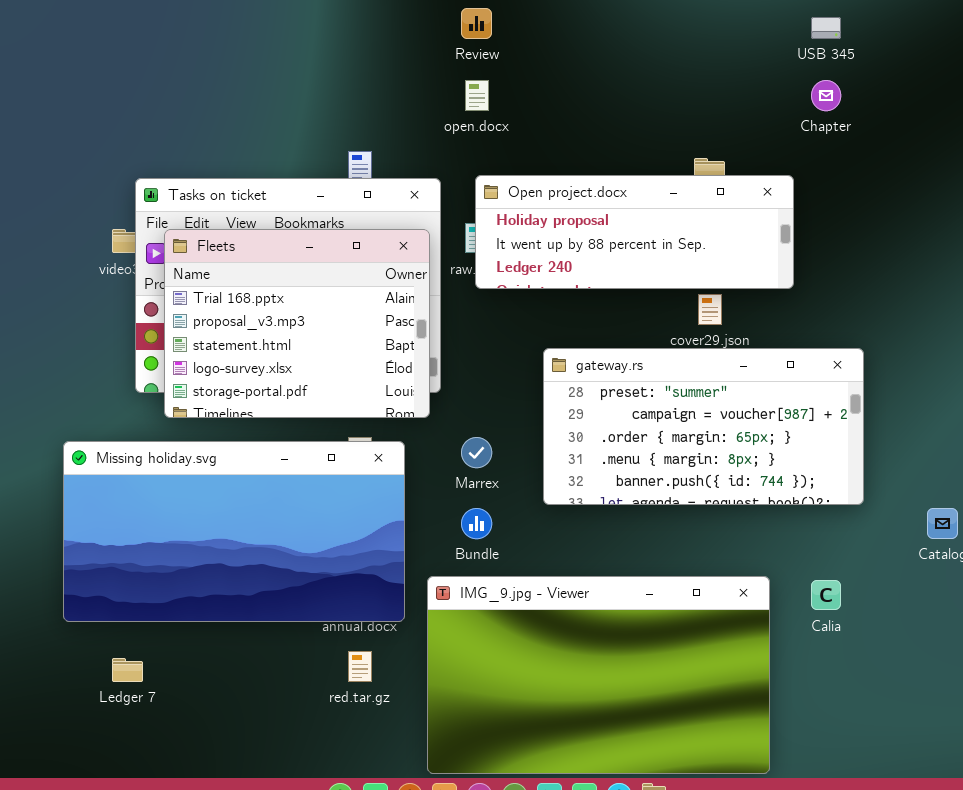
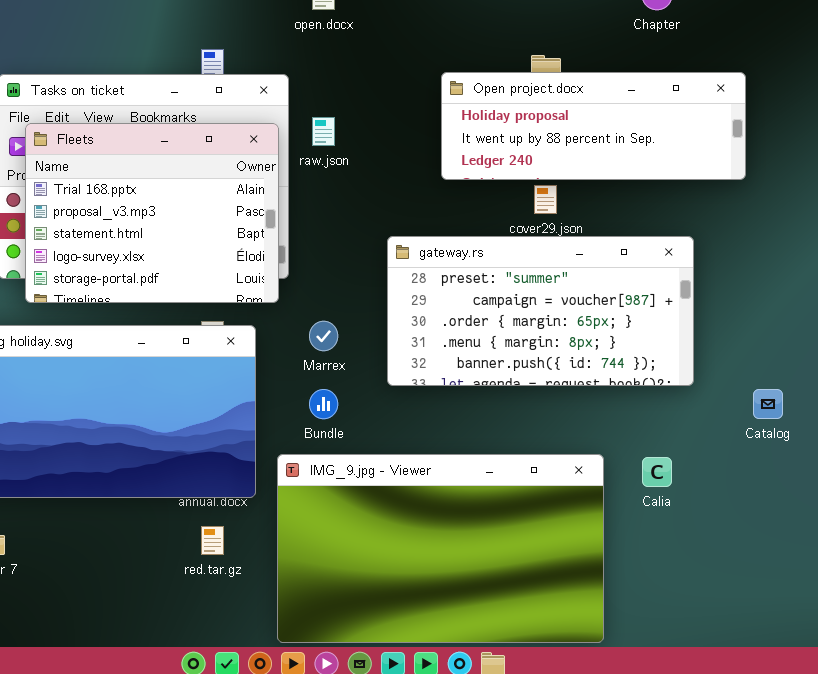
Open project.docx: [475,175,794,289] -> [441,72,746,180], moved

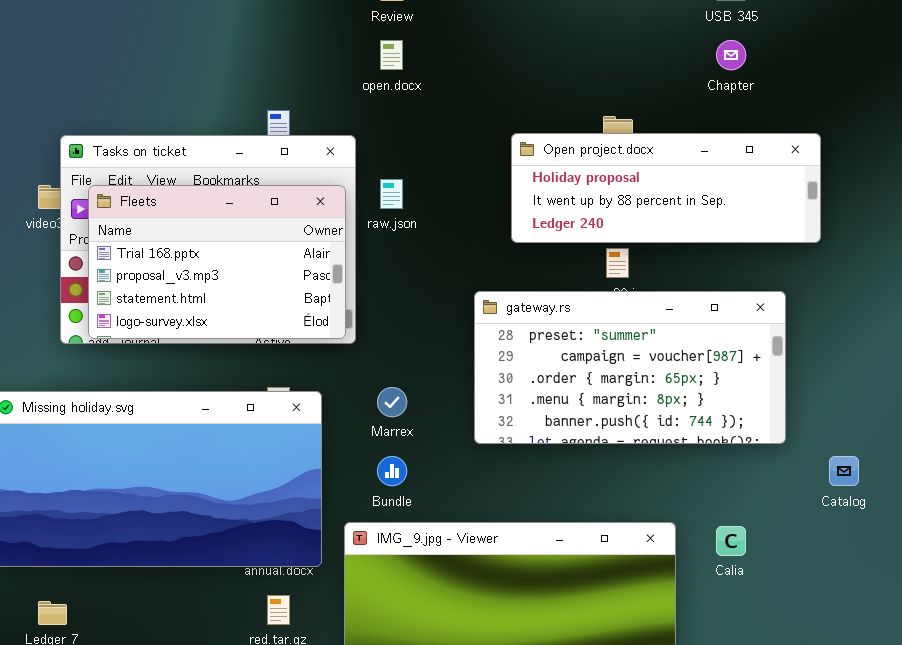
Fleets: [25,123,279,303] -> [88,185,346,339], resized
gateway.rs: [387,236,694,386] -> [474,291,786,444], moved

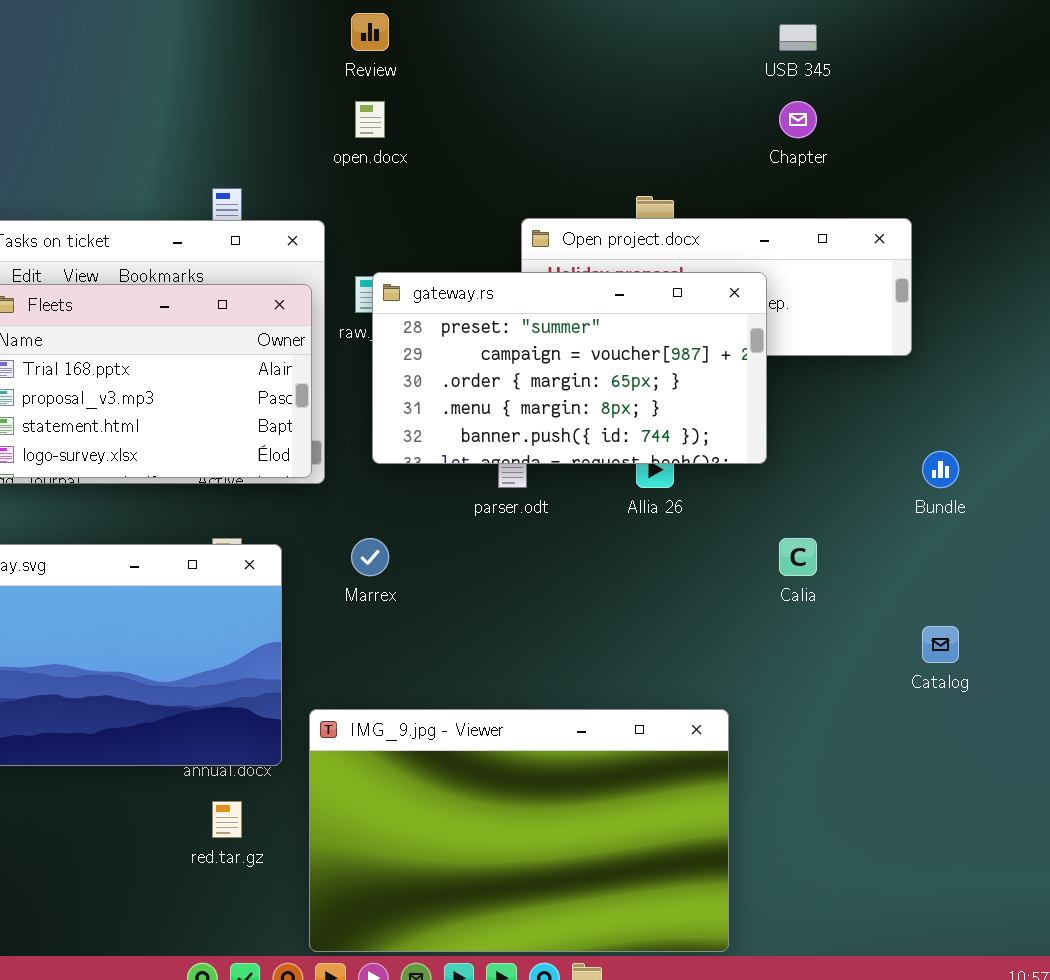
gateway.rs: [474,291,786,444] -> [372,272,767,464], moved
Bundle: [377,456,407,486] -> [922,451,959,488], moved
Calia: [716,526,746,556] -> [779,538,817,576], moved

